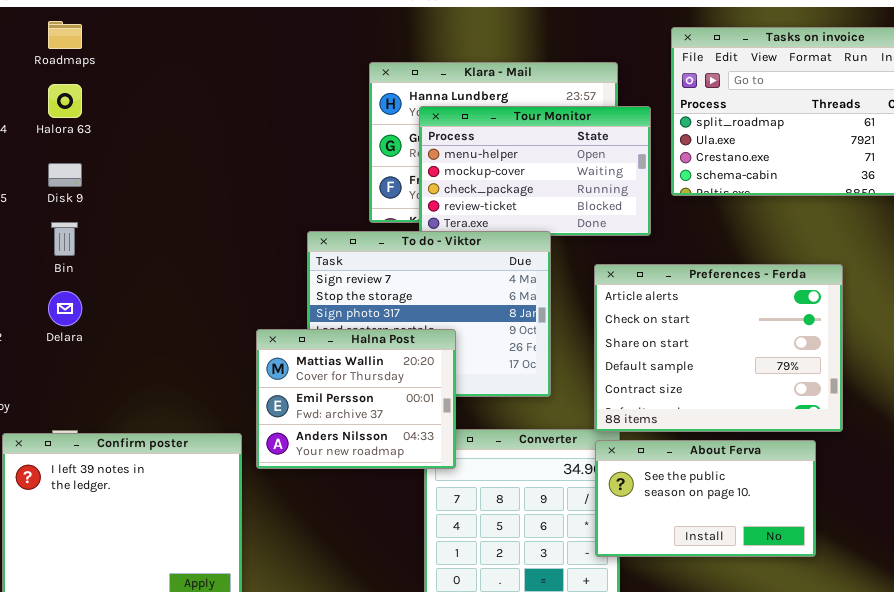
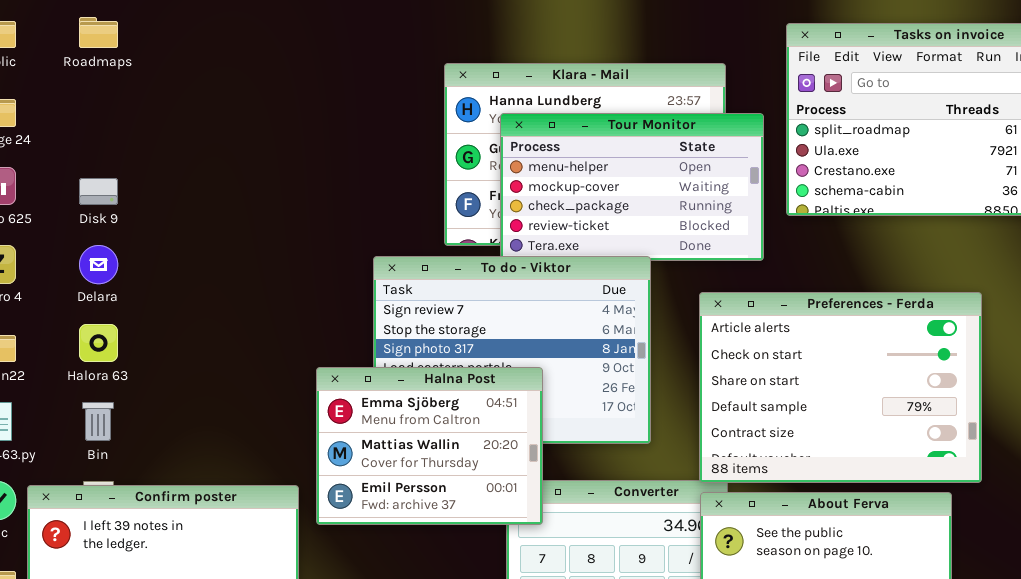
Halora 63: [48,84,82,118] -> [79,324,118,362], moved
Bin: [51,222,78,256] -> [82,402,114,441], moved
Delara: [48,291,82,326] -> [79,245,118,284], moved
Halna Post: [256,329,456,469] -> [316,367,543,525], scrolled up 1 row

